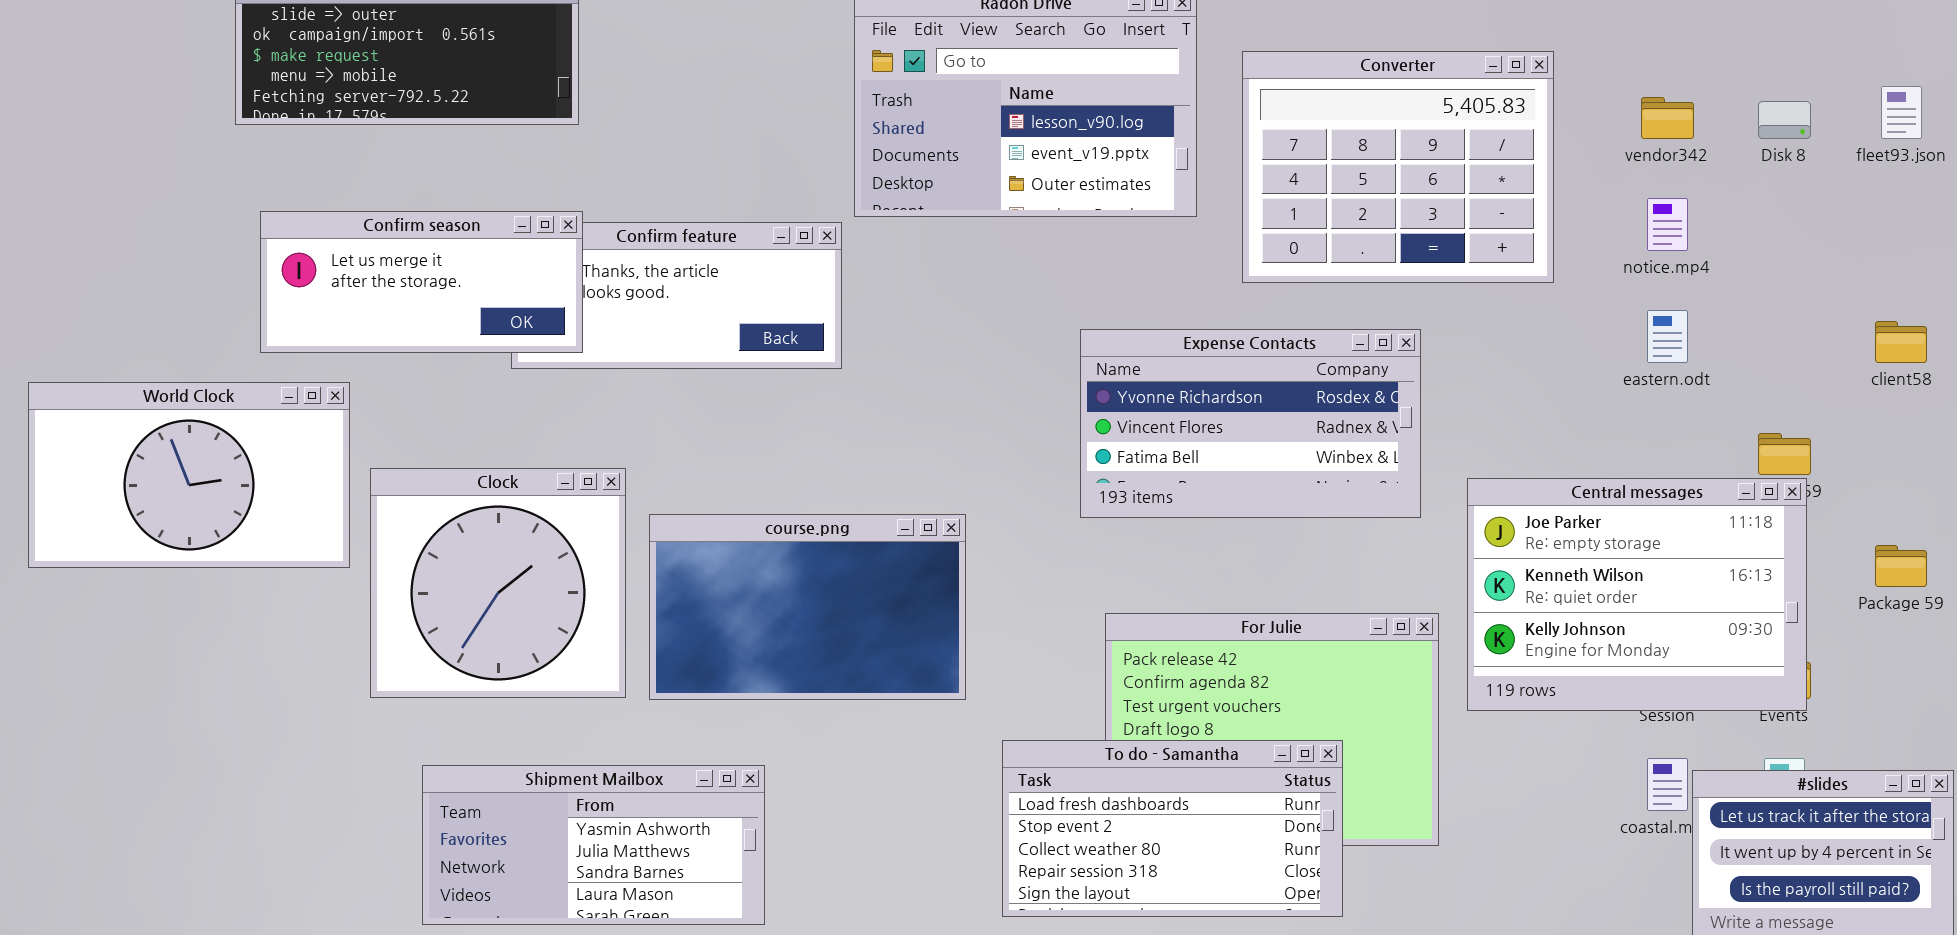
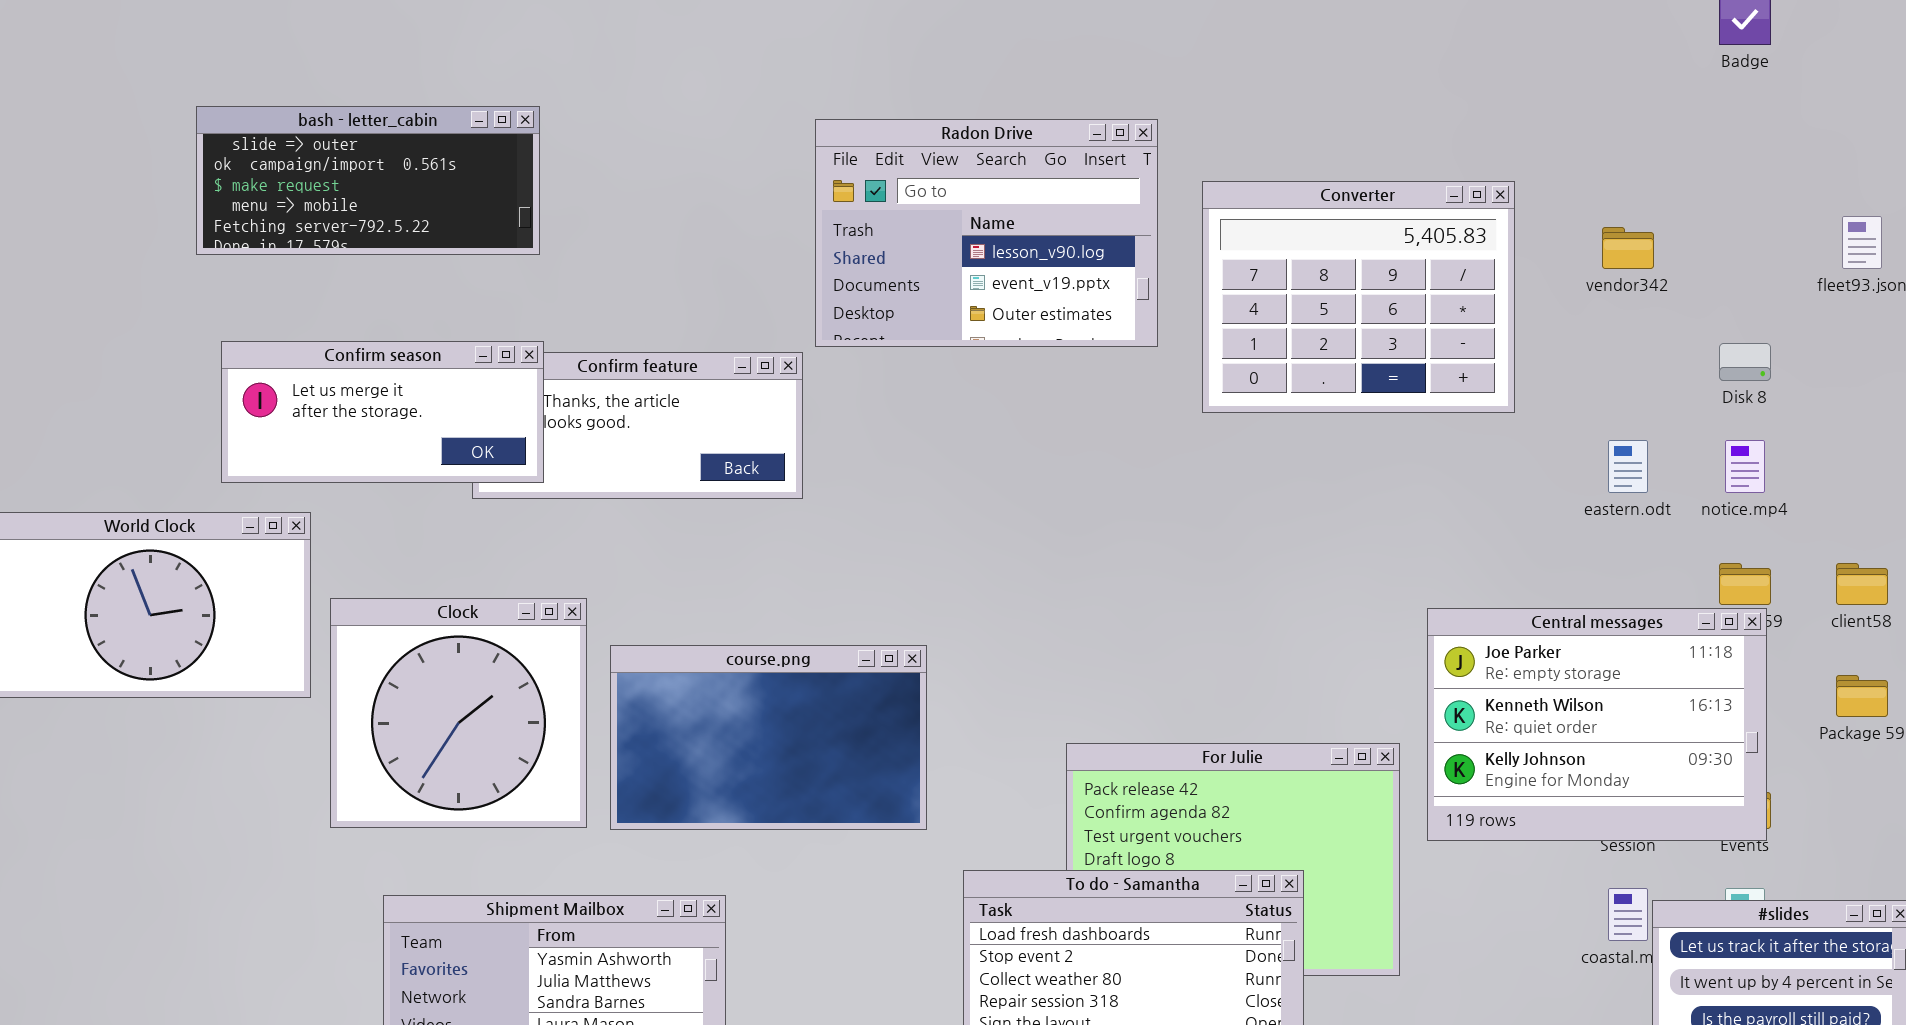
Disk 8: [1758,101,1811,139] -> [1719,343,1771,381], moved
notice.mp4: [1647,198,1688,251] -> [1725,440,1765,493], moved
client58: [1875,321,1927,363] -> [1836,563,1888,605], moved
Expense Contacts: [1080,329,1421,518] -> none, closed

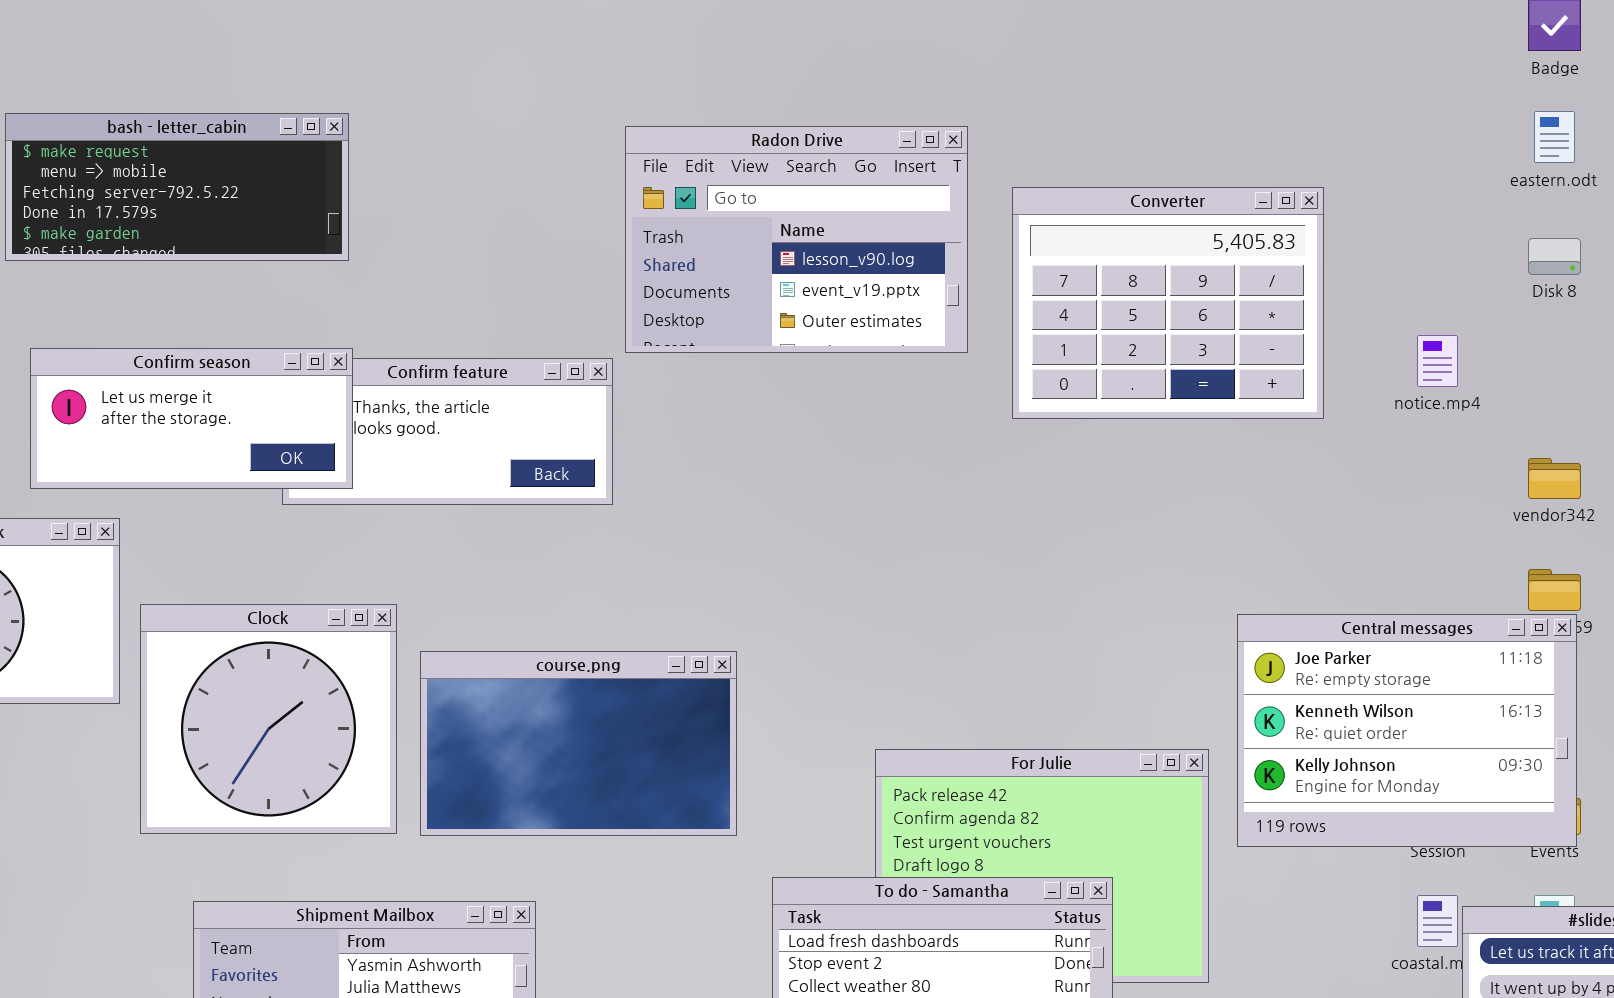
bash - letter_cabin: [196,106,540,255] -> [5,113,349,261], scrolled down 2 rows
vendor342: [1602,227,1654,269] -> [1528,458,1581,499], moved
Disk 8: [1719,343,1771,381] -> [1528,238,1581,275], moved
eastern.odt: [1608,440,1648,493] -> [1534,111,1575,163], moved
notice.mp4: [1725,440,1765,493] -> [1417,335,1458,387], moved

